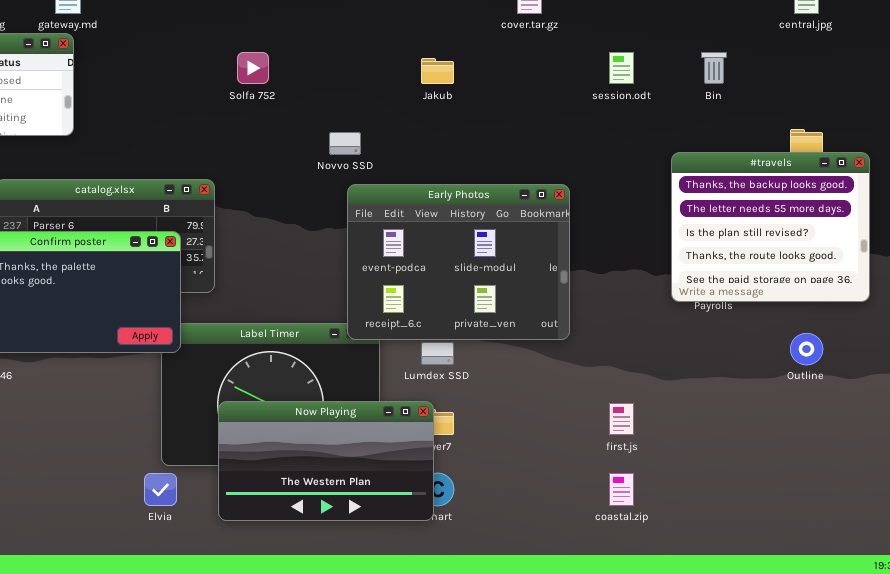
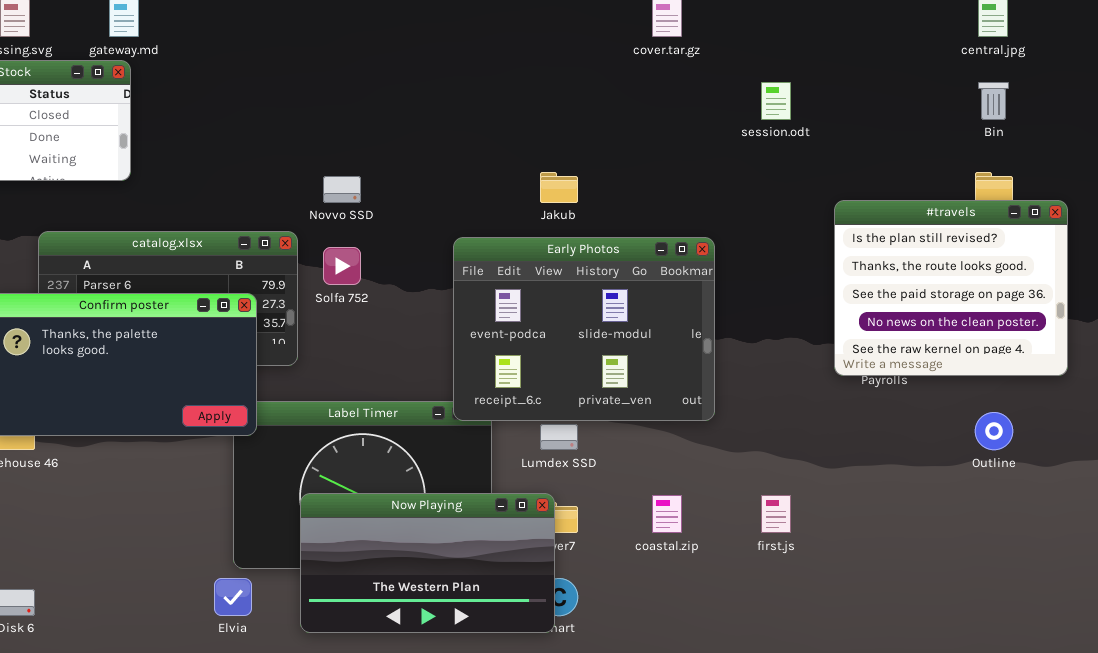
Solfa 752: [237,52,269,84] -> [323,247,361,285], moved
Bin: [701,52,727,84] -> [978,82,1009,120], moved
Jakub: [421,58,454,84] -> [540,172,578,203], moved
Novvo SSD: [329,132,361,155] -> [323,176,361,203], moved
#travels: [671,152,870,302] -> [834,200,1068,376], scrolled down 2 rows
coastal.zip: [609,473,634,506] -> [652,495,682,533], moved

